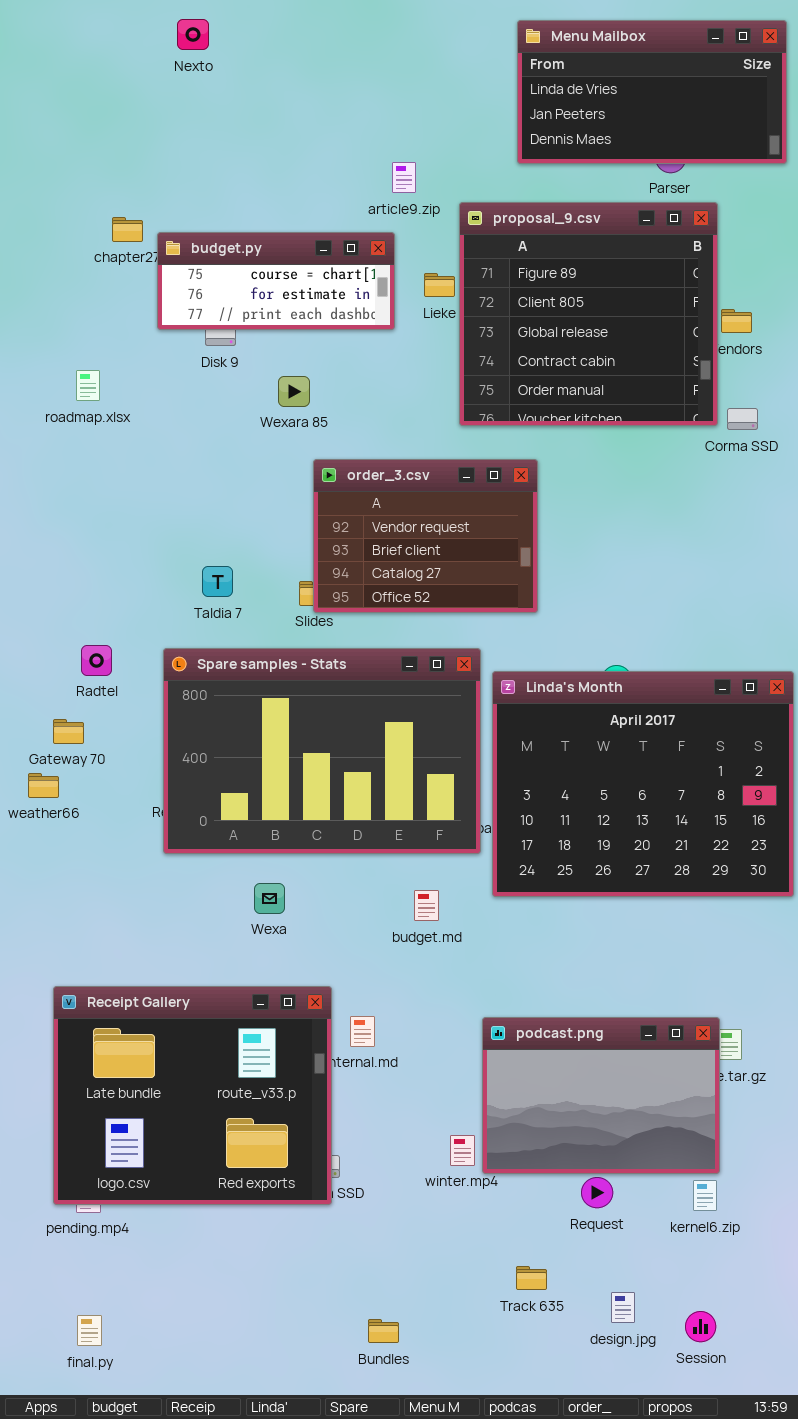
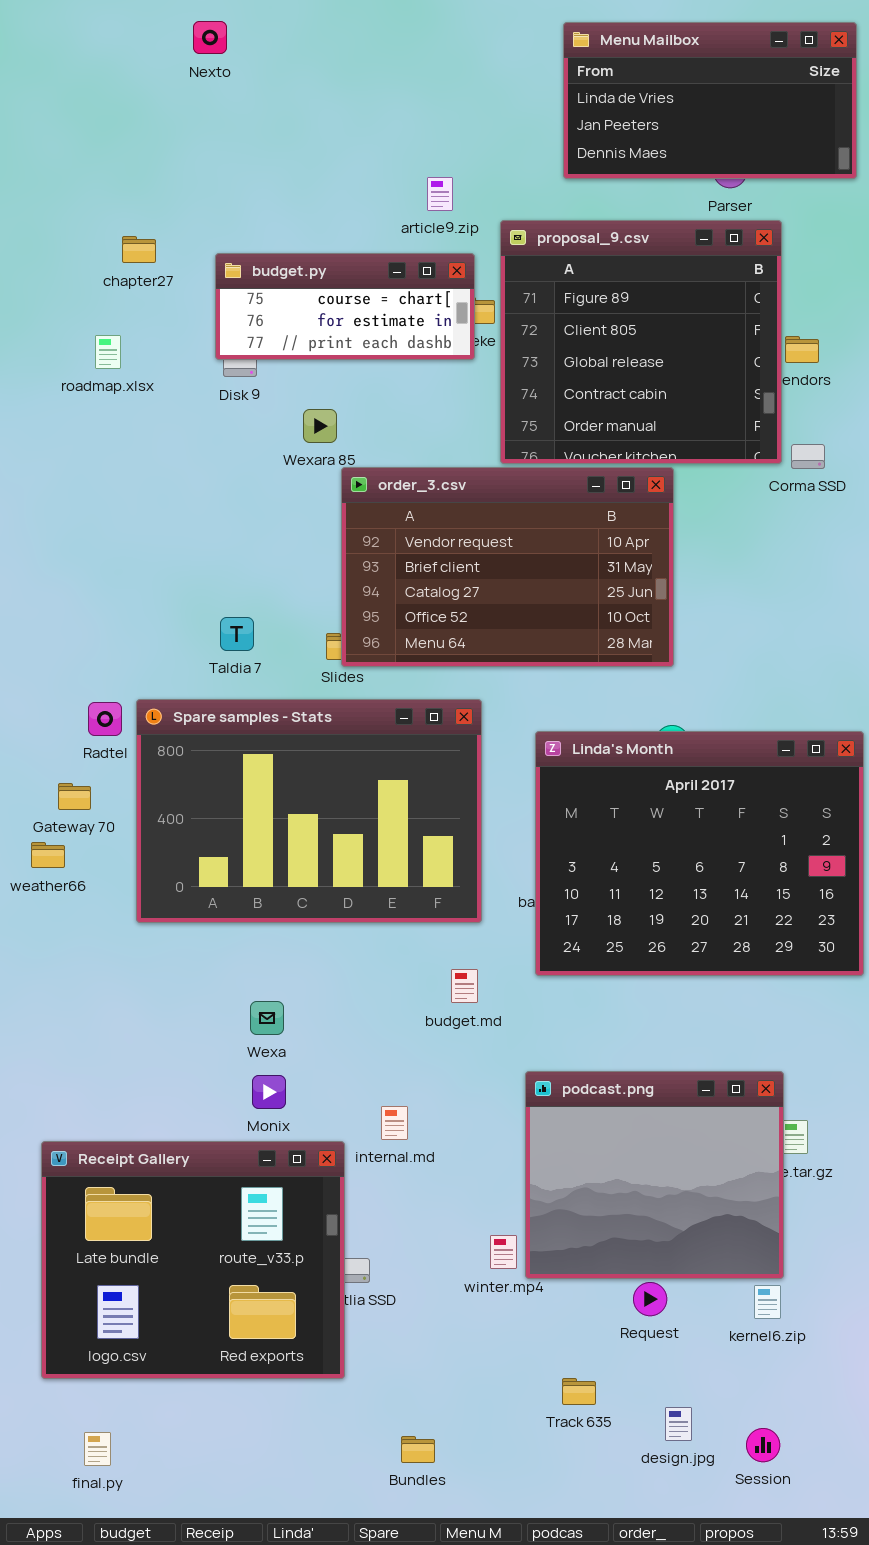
budget.py: [157,232,395,330] -> [215,253,475,360], moved
roadmap.xlsx: [76,370,100,401] -> [95,335,121,369], moved
order_3.csv: [313,459,538,613] -> [341,467,674,667], resized
Spare samples - Stats: [163,648,481,854] -> [136,699,482,923], moved
Wexa: [254,883,285,914] -> [250,1001,284,1035], moved
Receipt Gallery: [53,986,332,1205] -> [41,1141,345,1379], moved
podcast.png: [482,1017,720,1174] -> [525,1071,784,1279], resized

